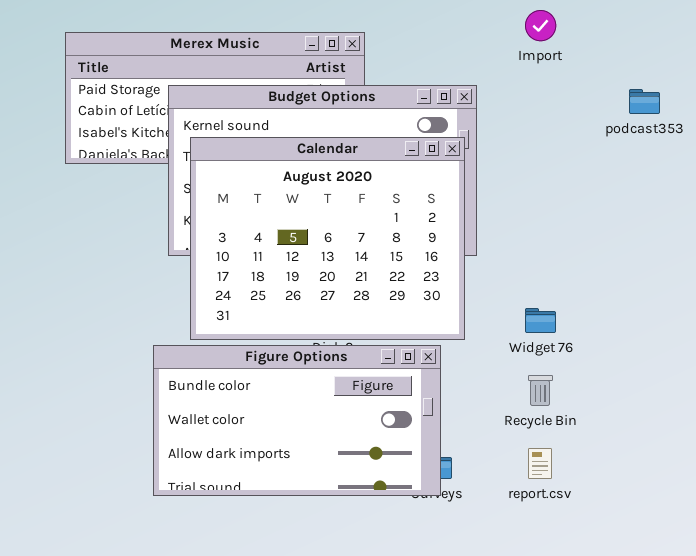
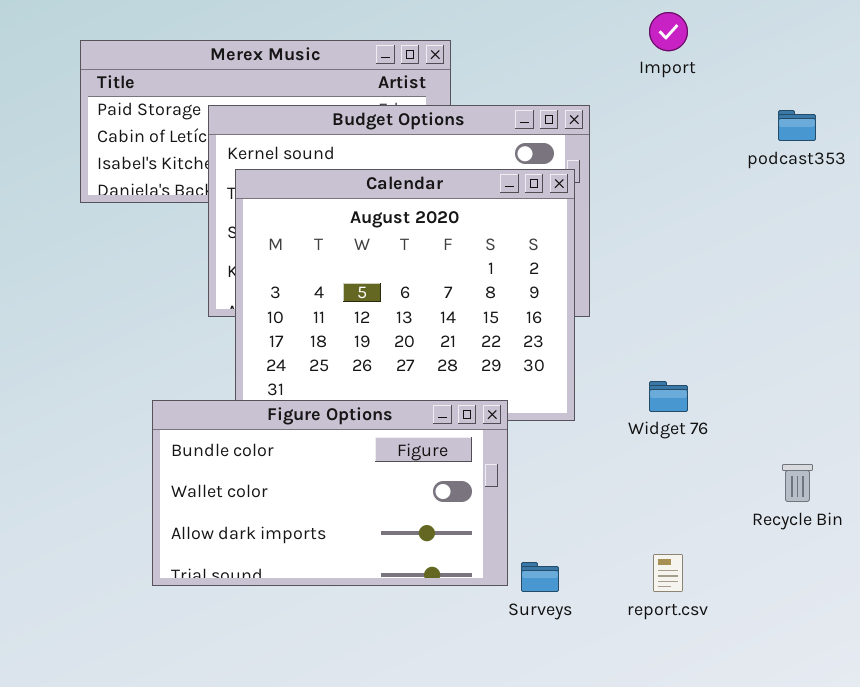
Figure Options: [153,345,441,496] -> [152,400,508,586], moved
Recycle Bin: [528,375,553,406] -> [782,464,813,502], moved

